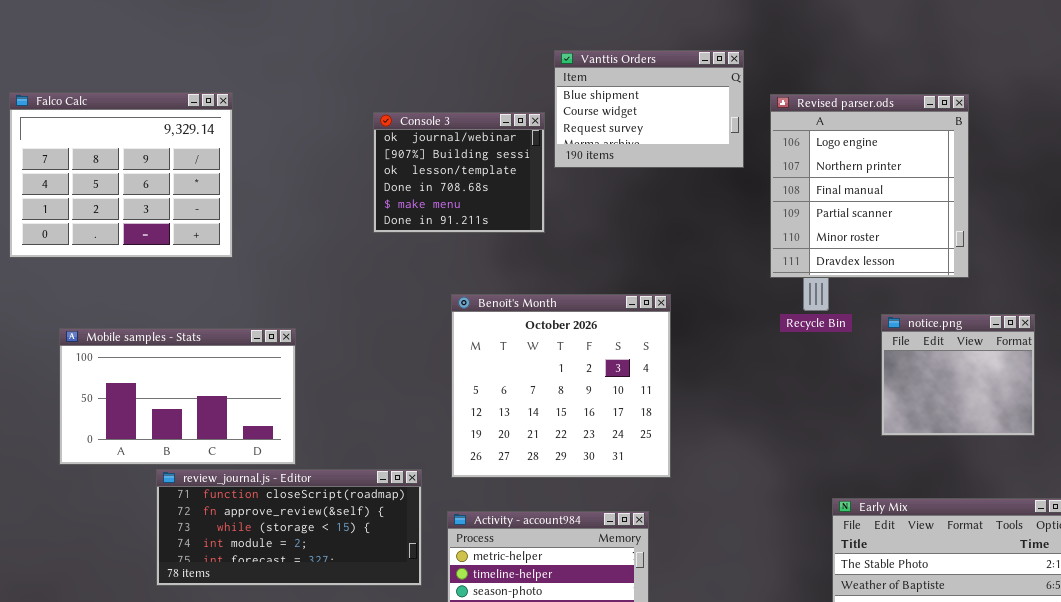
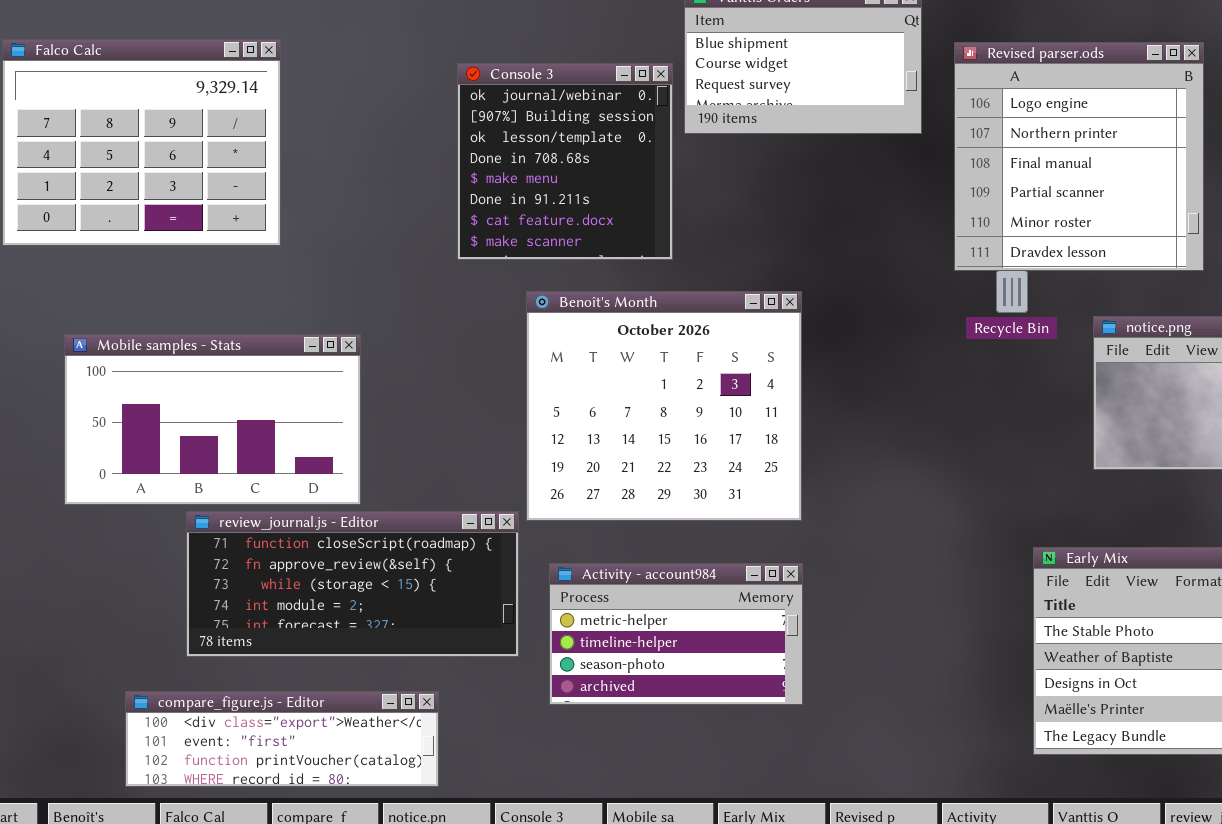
Console 3: [373,112,545,233] -> [457,63,673,260], resized
Benoît's Month: [451,294,671,478] -> [526,291,802,521], moved

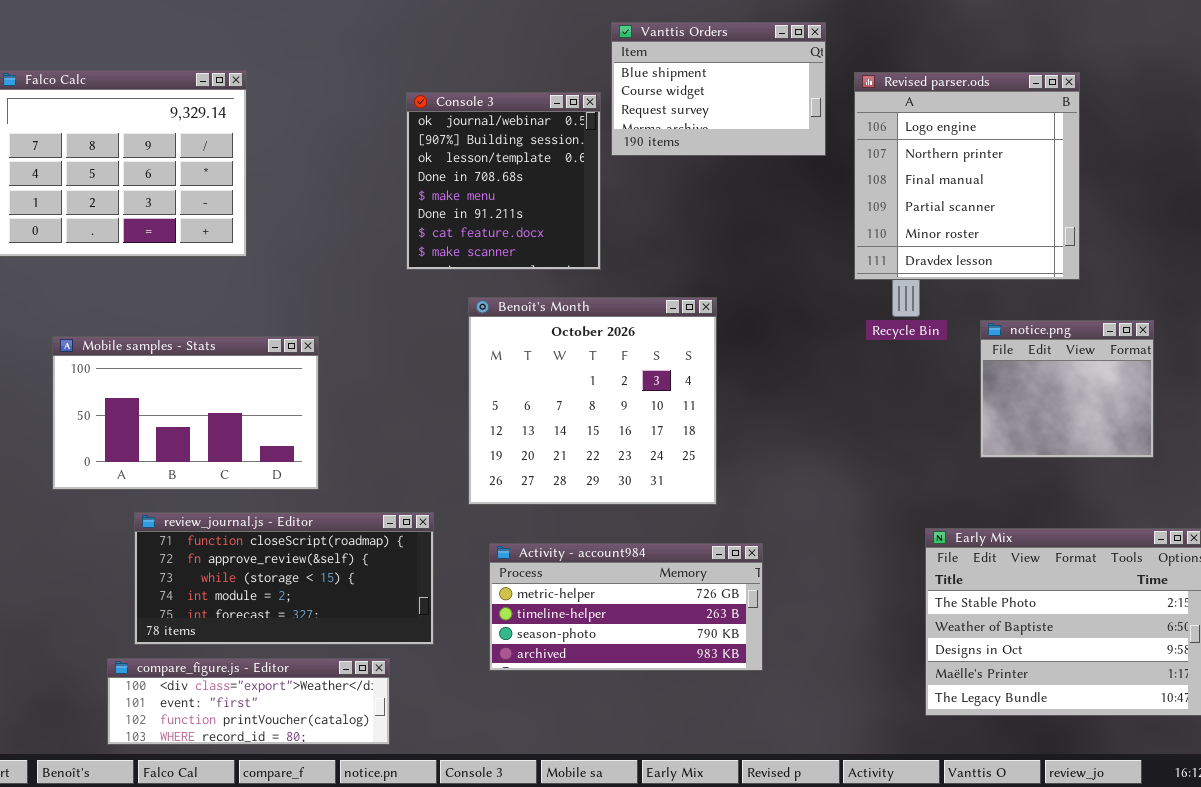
review_journal.js - Editor: [186,511,519,657] -> [134,512,434,645], moved
Activity - account984: [549,563,803,705] -> [489,543,763,671], resized

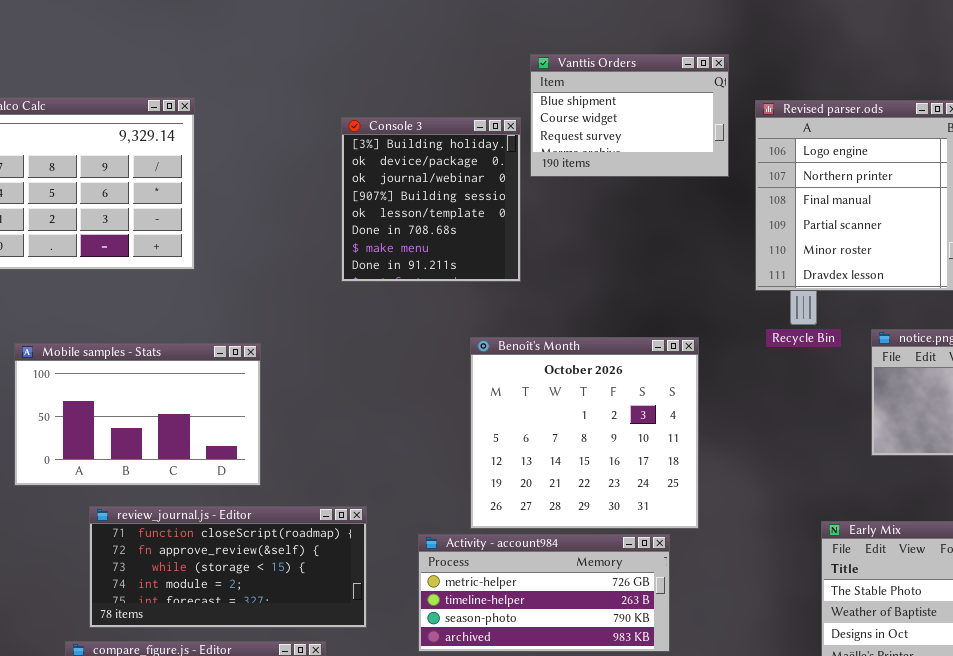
Console 3: [406,92,601,270] -> [341,117,521,282], scrolled up 2 rows
Benoît's Month: [468,297,717,505] -> [470,337,699,529], moved

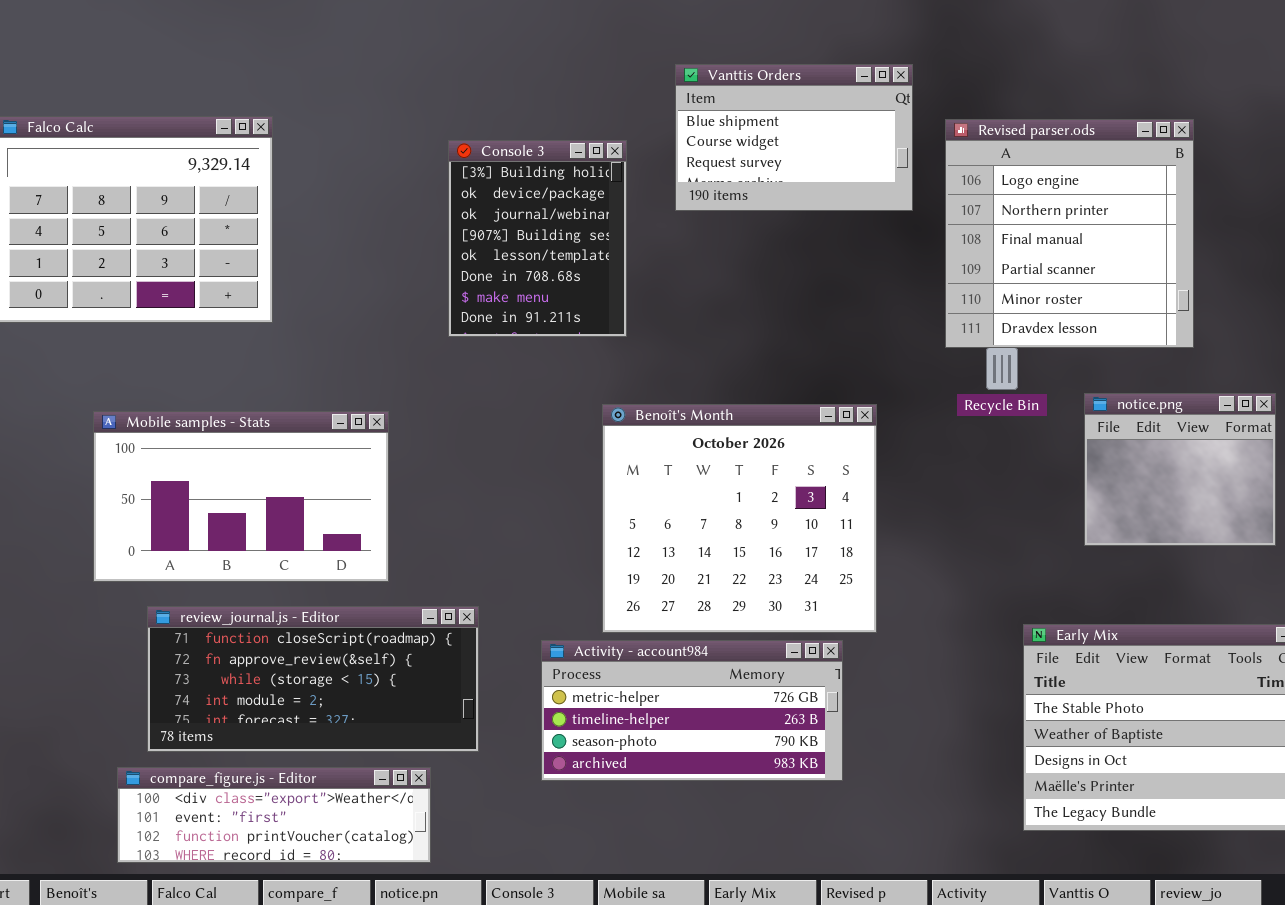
Console 3: [341,117,521,282] -> [448,140,627,337], resized
Mobile samples - Stats: [14,343,261,486] -> [93,411,389,582], moved

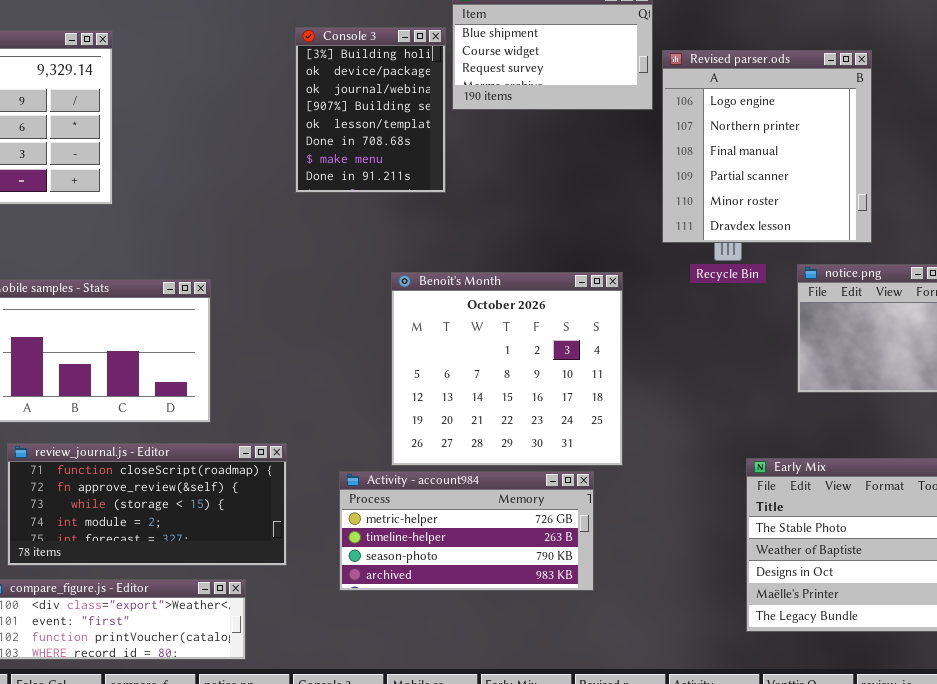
Revised parser.ods: [945,119,1194,348] -> [662,50,872,243], moved
Console 3: [448,140,627,337] -> [295,27,446,193], moved

